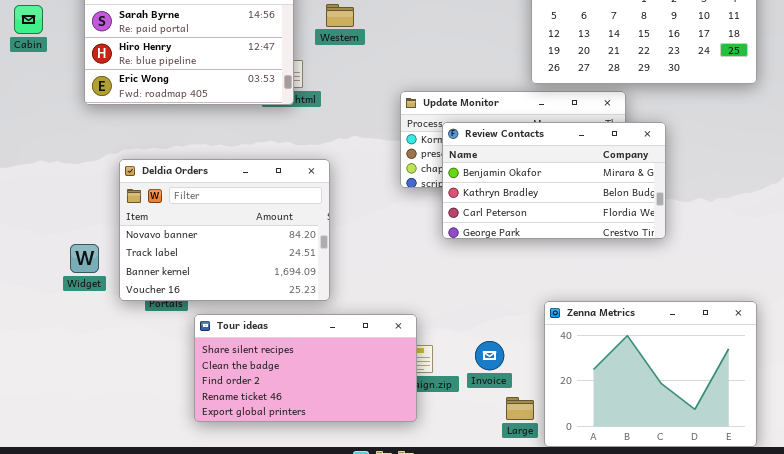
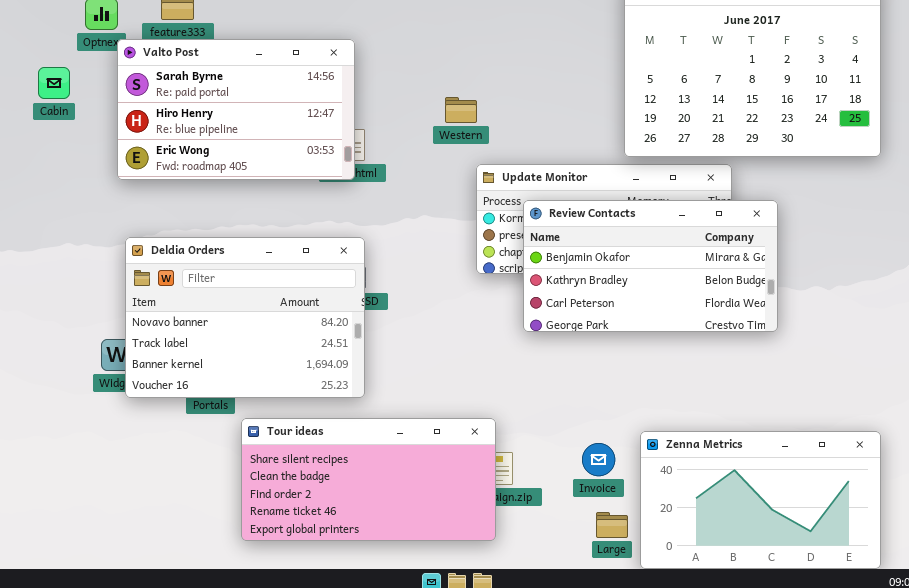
Western: [326,4,354,27] -> [445,97,477,123], moved
Deldia Orders: [119,159,330,301] -> [125,237,365,398], moved
Zenna Metrics: [544,301,757,447] -> [640,431,881,569], resized
Invoice: [475,341,504,370] -> [582,443,615,476], moved

